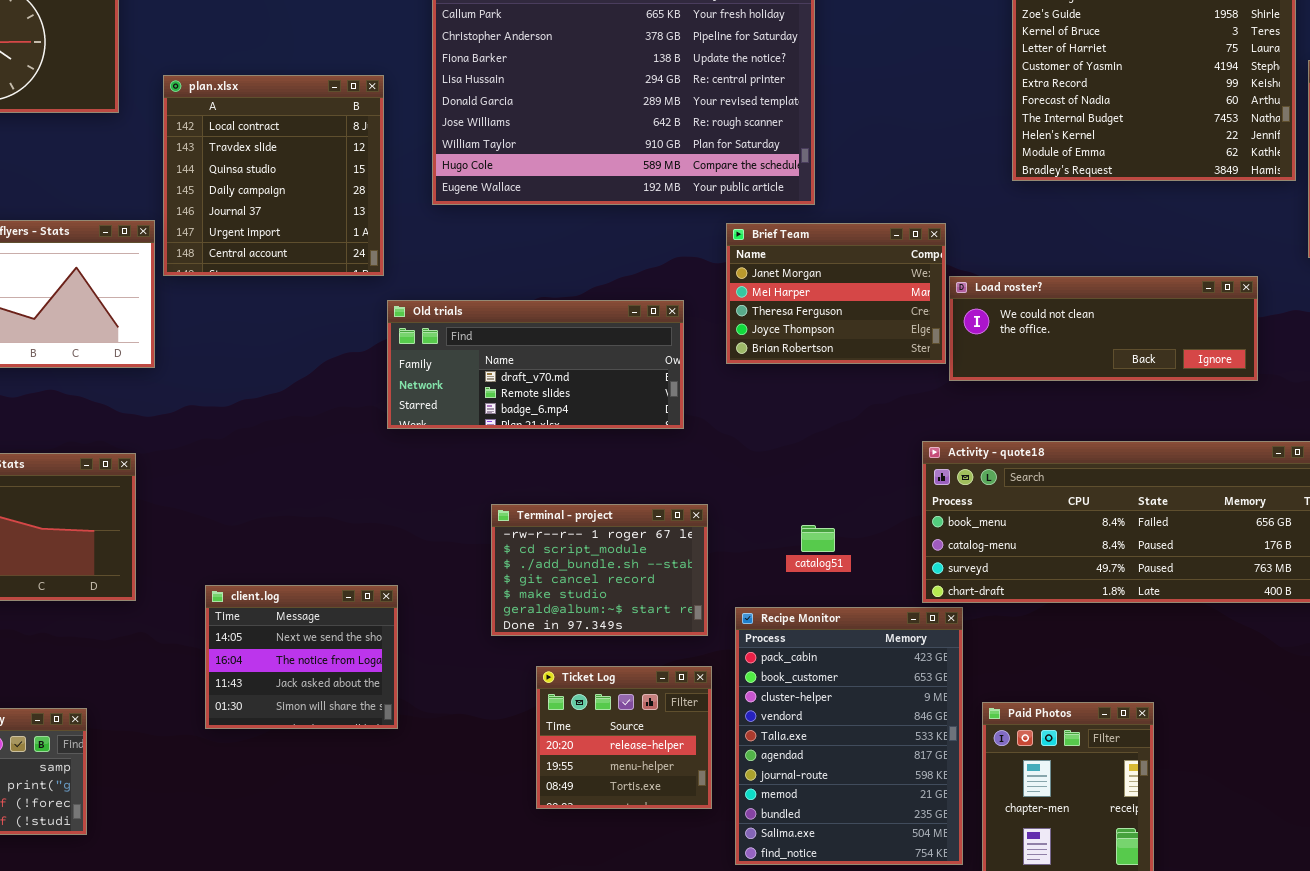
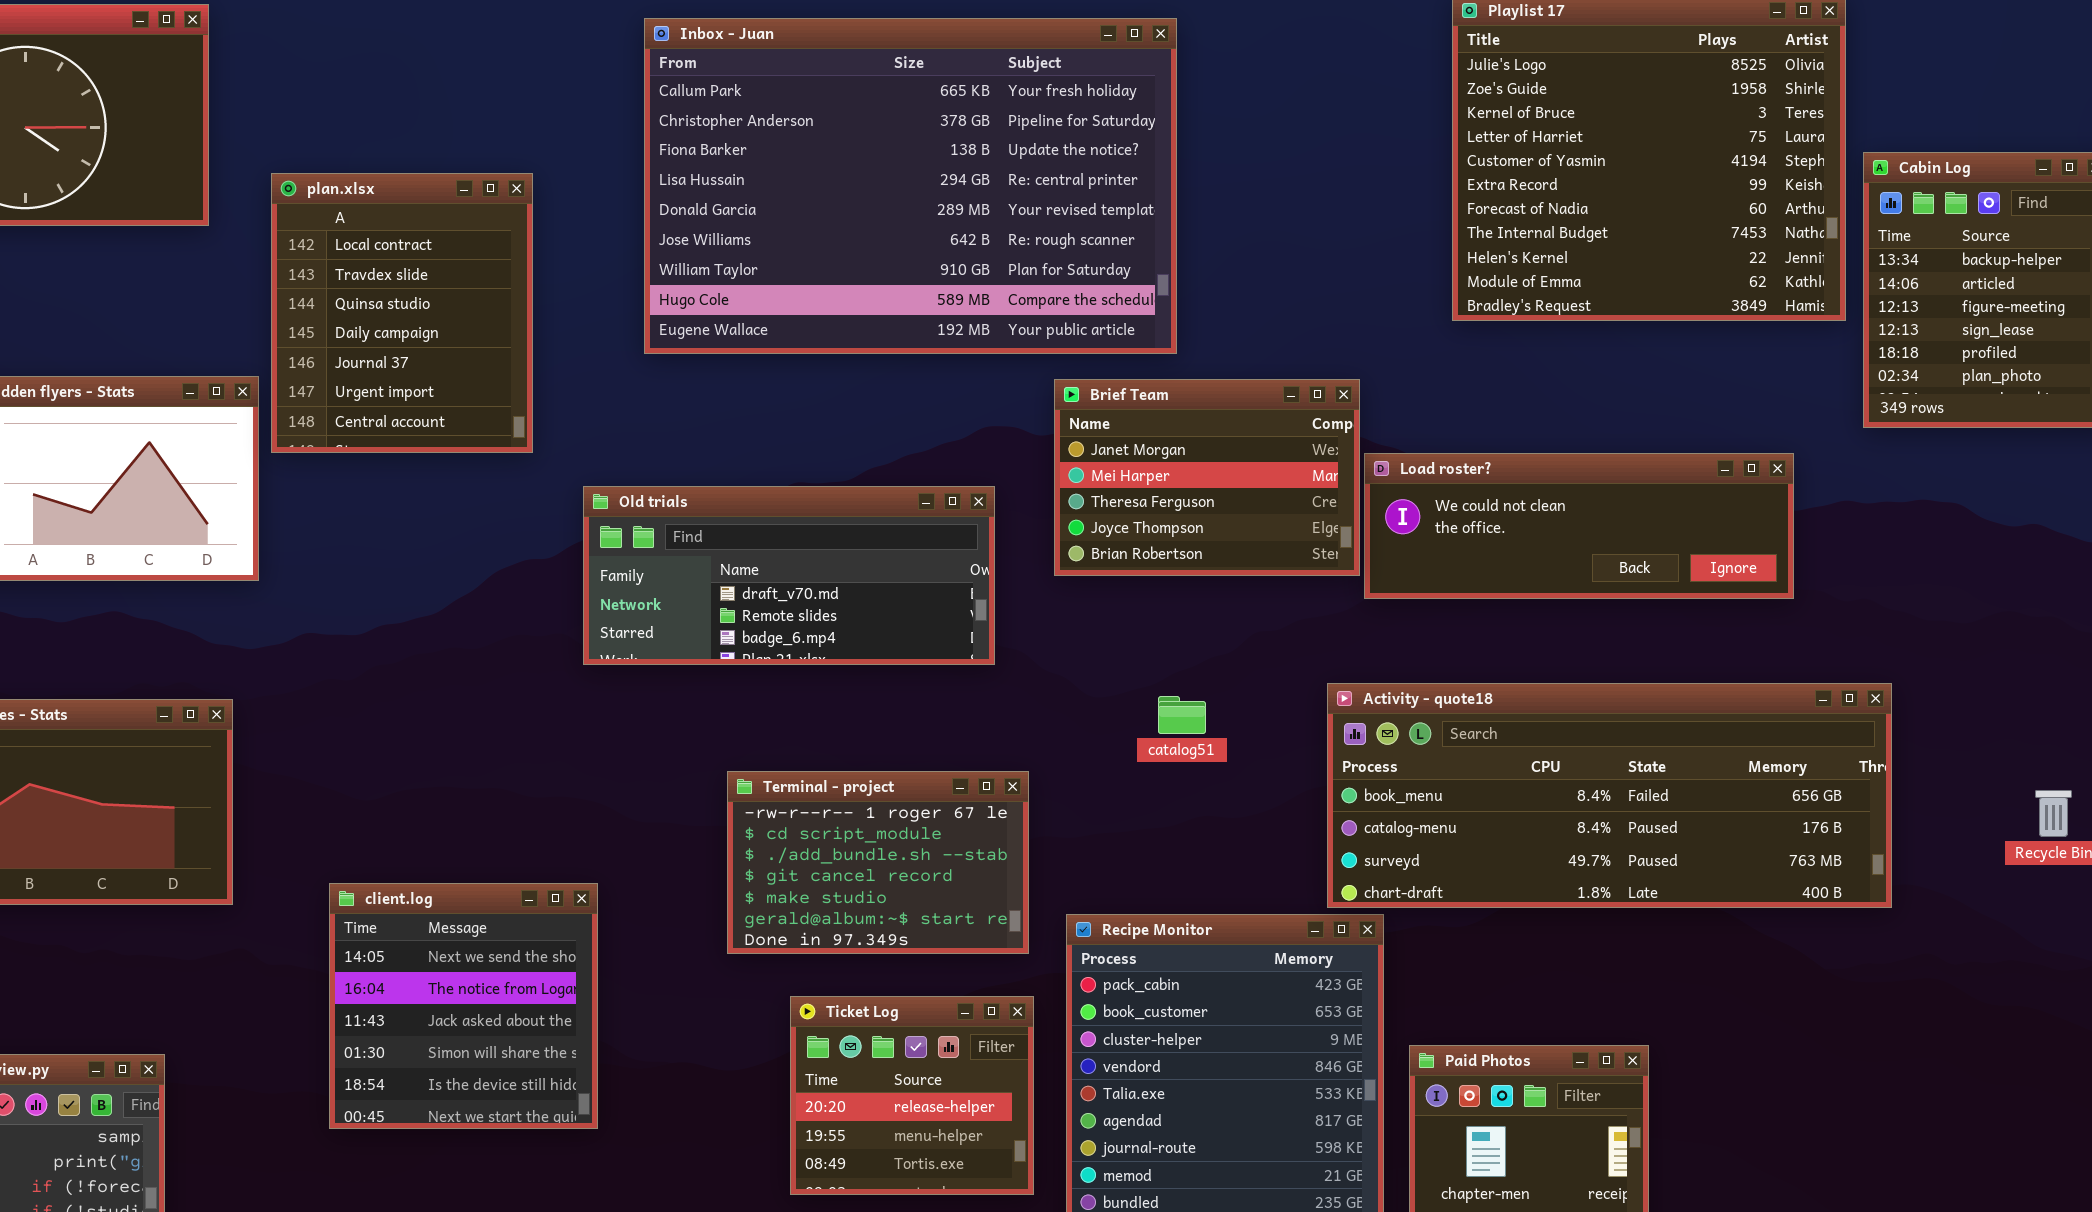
plan.xlsx: [163,75,384,276] -> [271,173,533,453], resized
catalog51: [801,525,835,552] -> [1158,696,1206,734], moved
client.log: [205,585,398,729] -> [329,883,598,1129], resized

